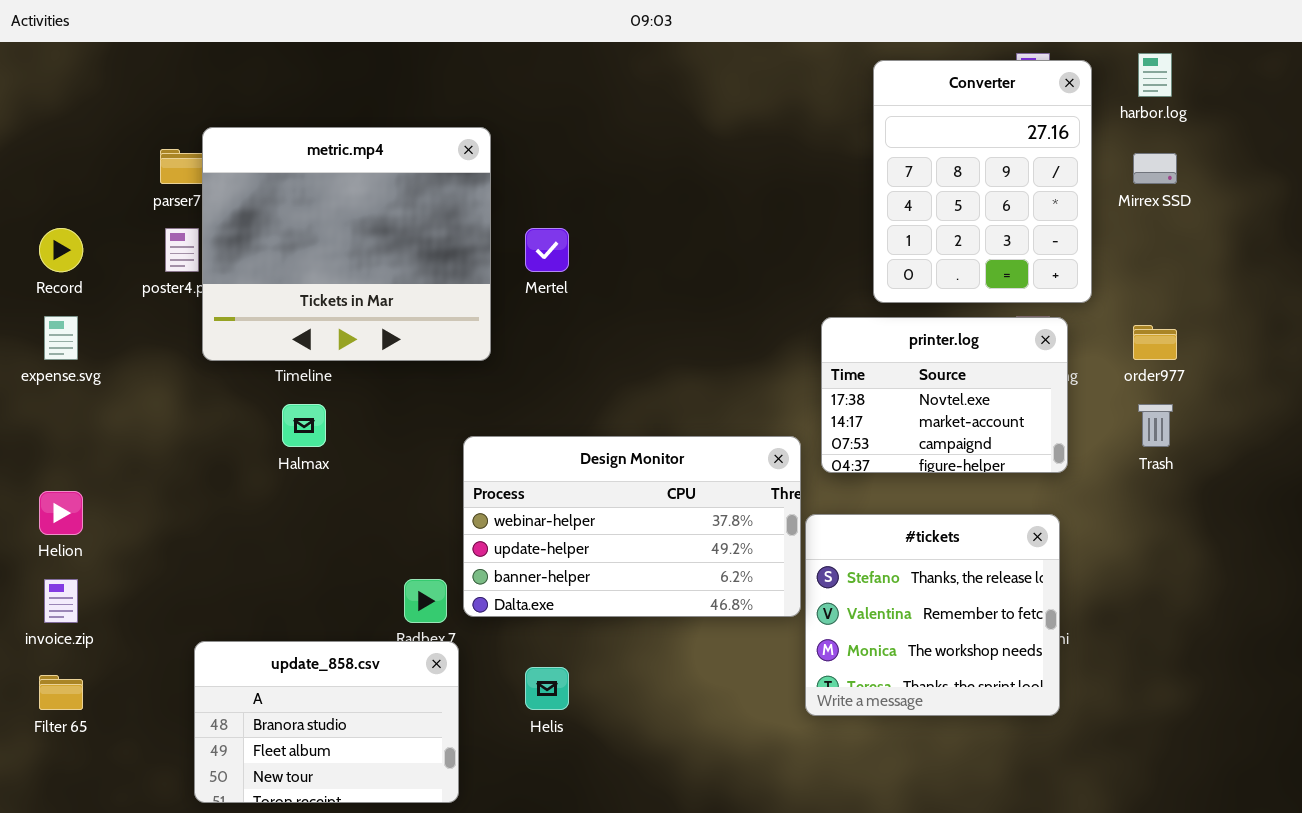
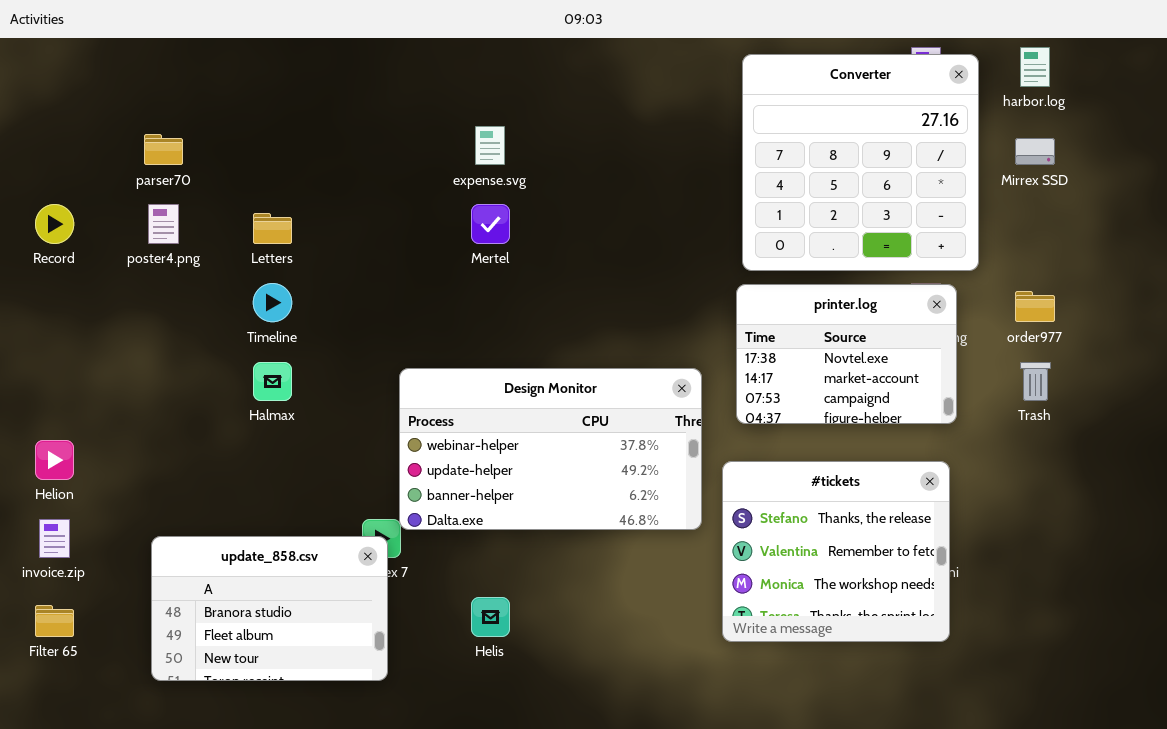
Converter: [873,60,1092,303] -> [742,54,979,271], resized
metric.mp4: [202,127,491,361] -> none, closed
expense.svg: [44,316,78,360] -> [475,126,505,165], moved
Design Monitor: [463,436,801,617] -> [399,368,702,530], moved
update_858.csv: [194,641,459,803] -> [151,536,388,681], moved

